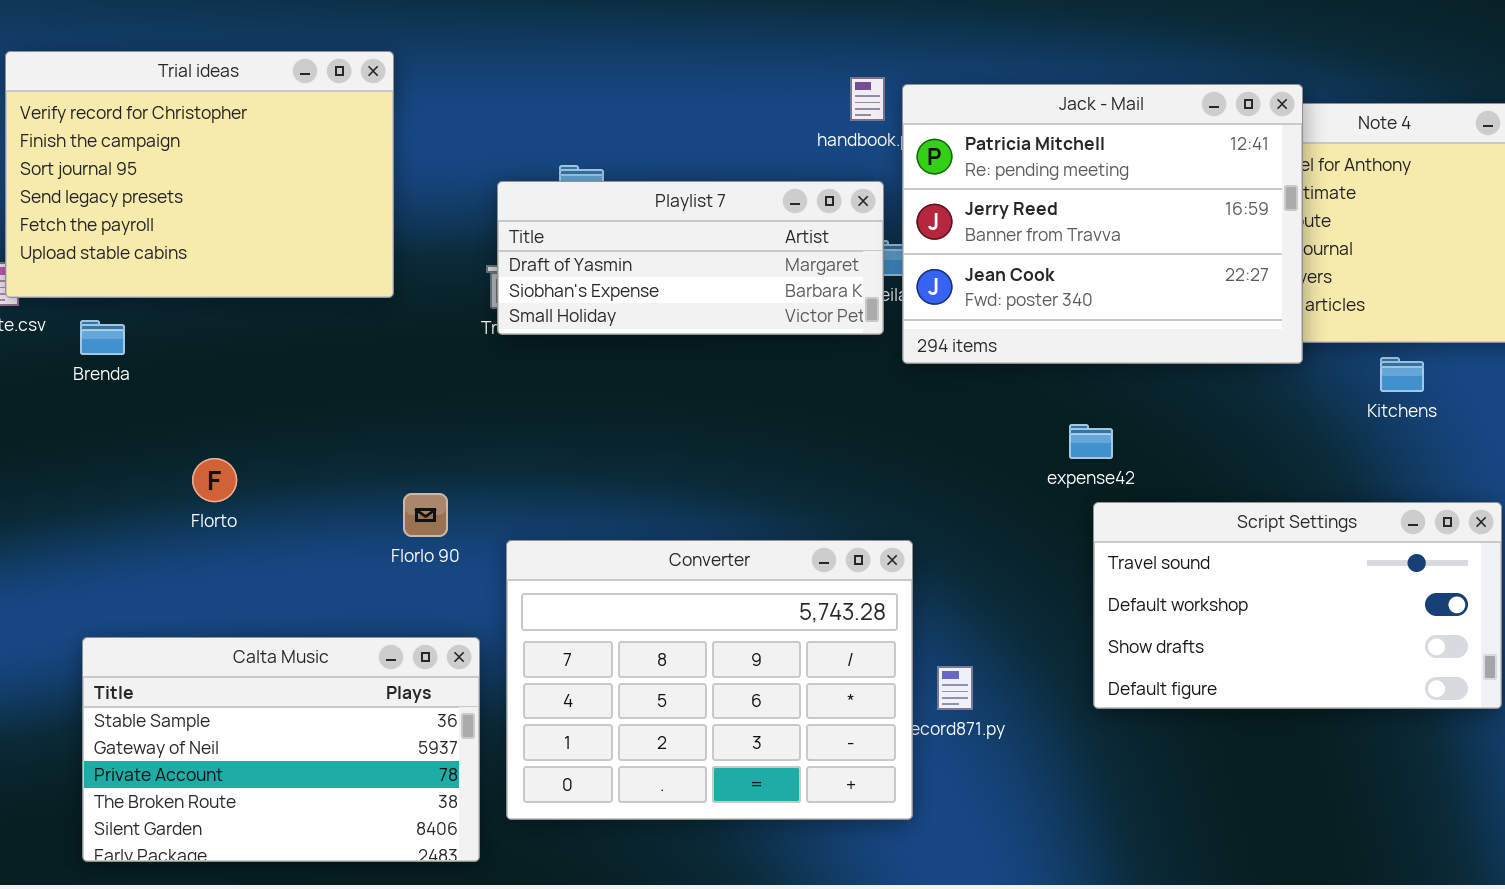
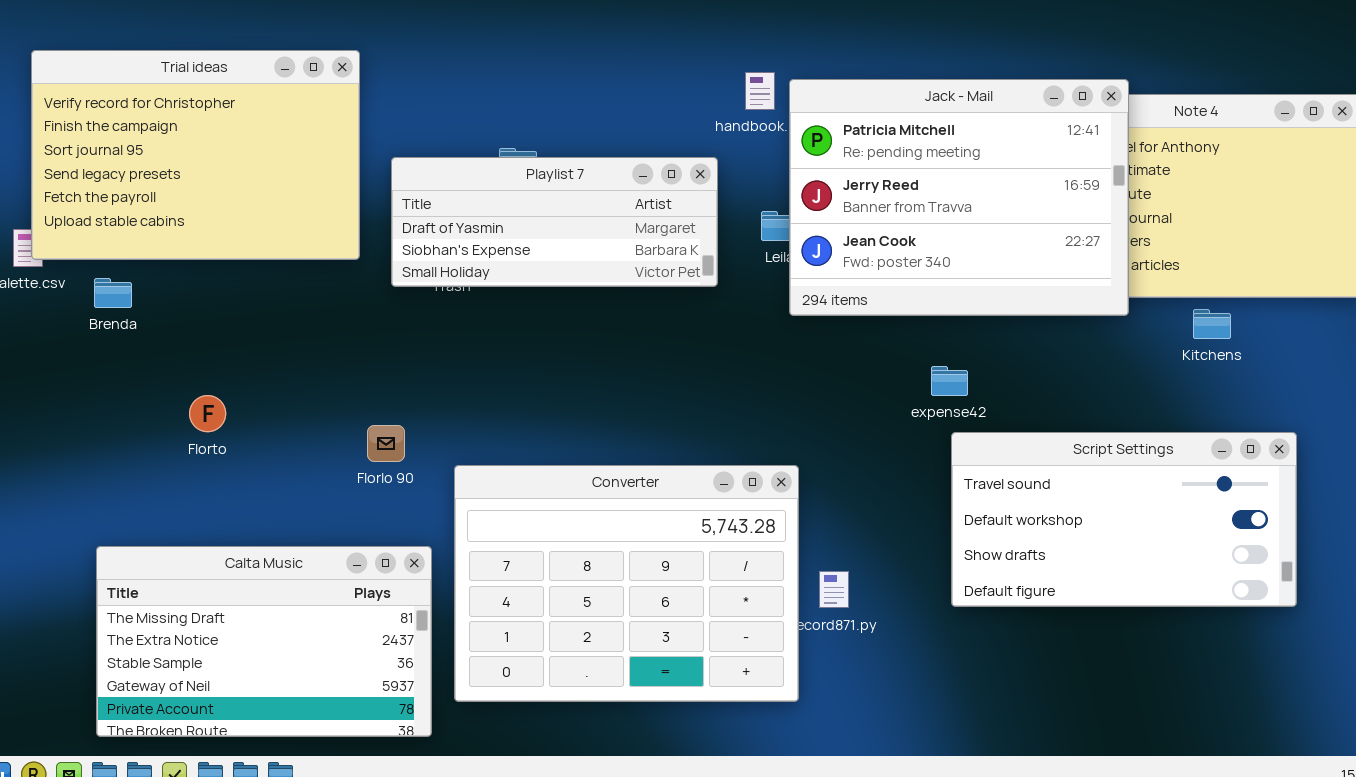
Playlist 7: [497,181,884,335] -> [391,157,718,287], moved
Calta Music: [82,637,480,862] -> [96,546,432,737], scrolled up 2 rows

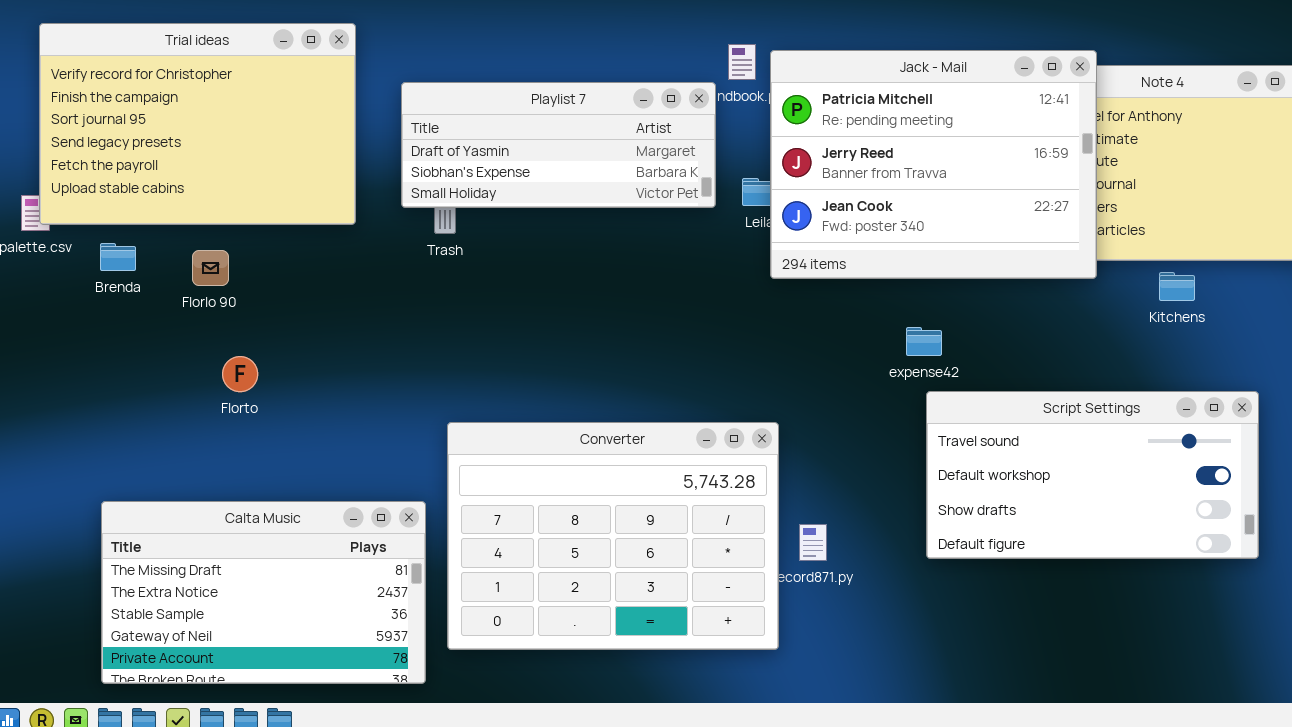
Playlist 7: [391,157,718,287] -> [401,82,716,208], moved
Florto: [189,395,226,432] -> [222,356,258,392], moved
Florlo 90: [367,425,405,462] -> [192,250,229,286], moved

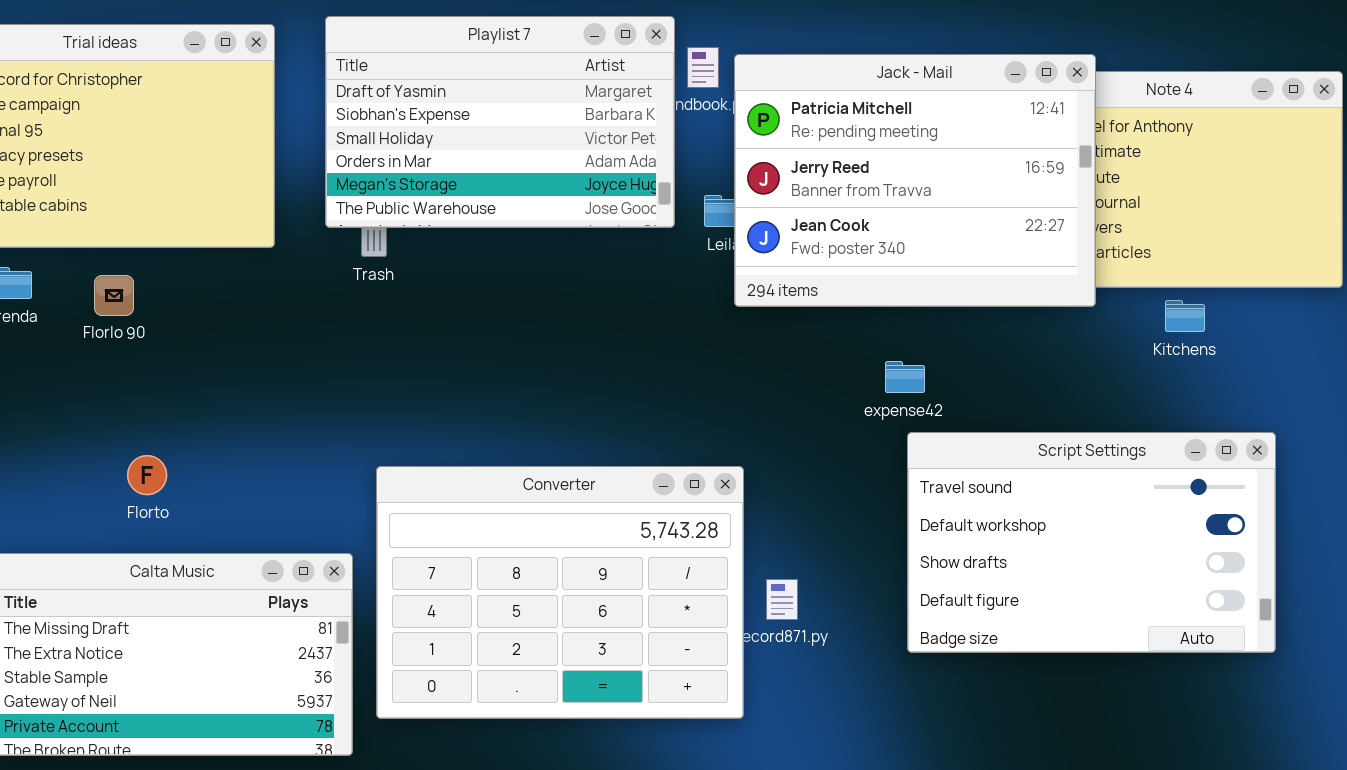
Playlist 7: [401,82,716,208] -> [325,16,675,228], resized
Florto: [222,356,258,392] -> [127,455,167,495], moved
Script Settings: [926,391,1259,559] -> [907,432,1276,653], resized

